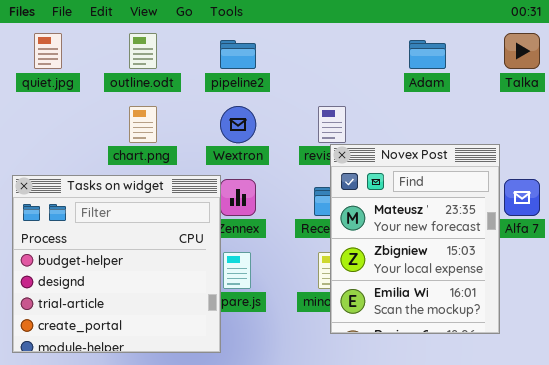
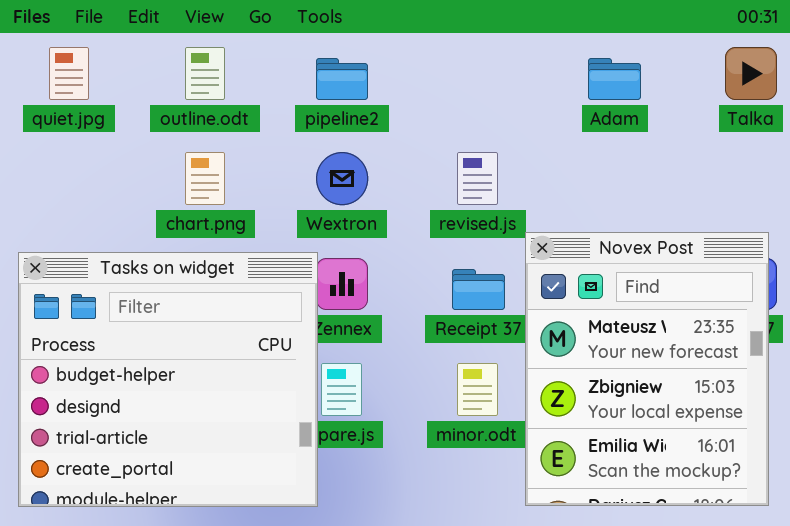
Novex Post: [330,144,500,334] -> [525,232,769,506], moved

